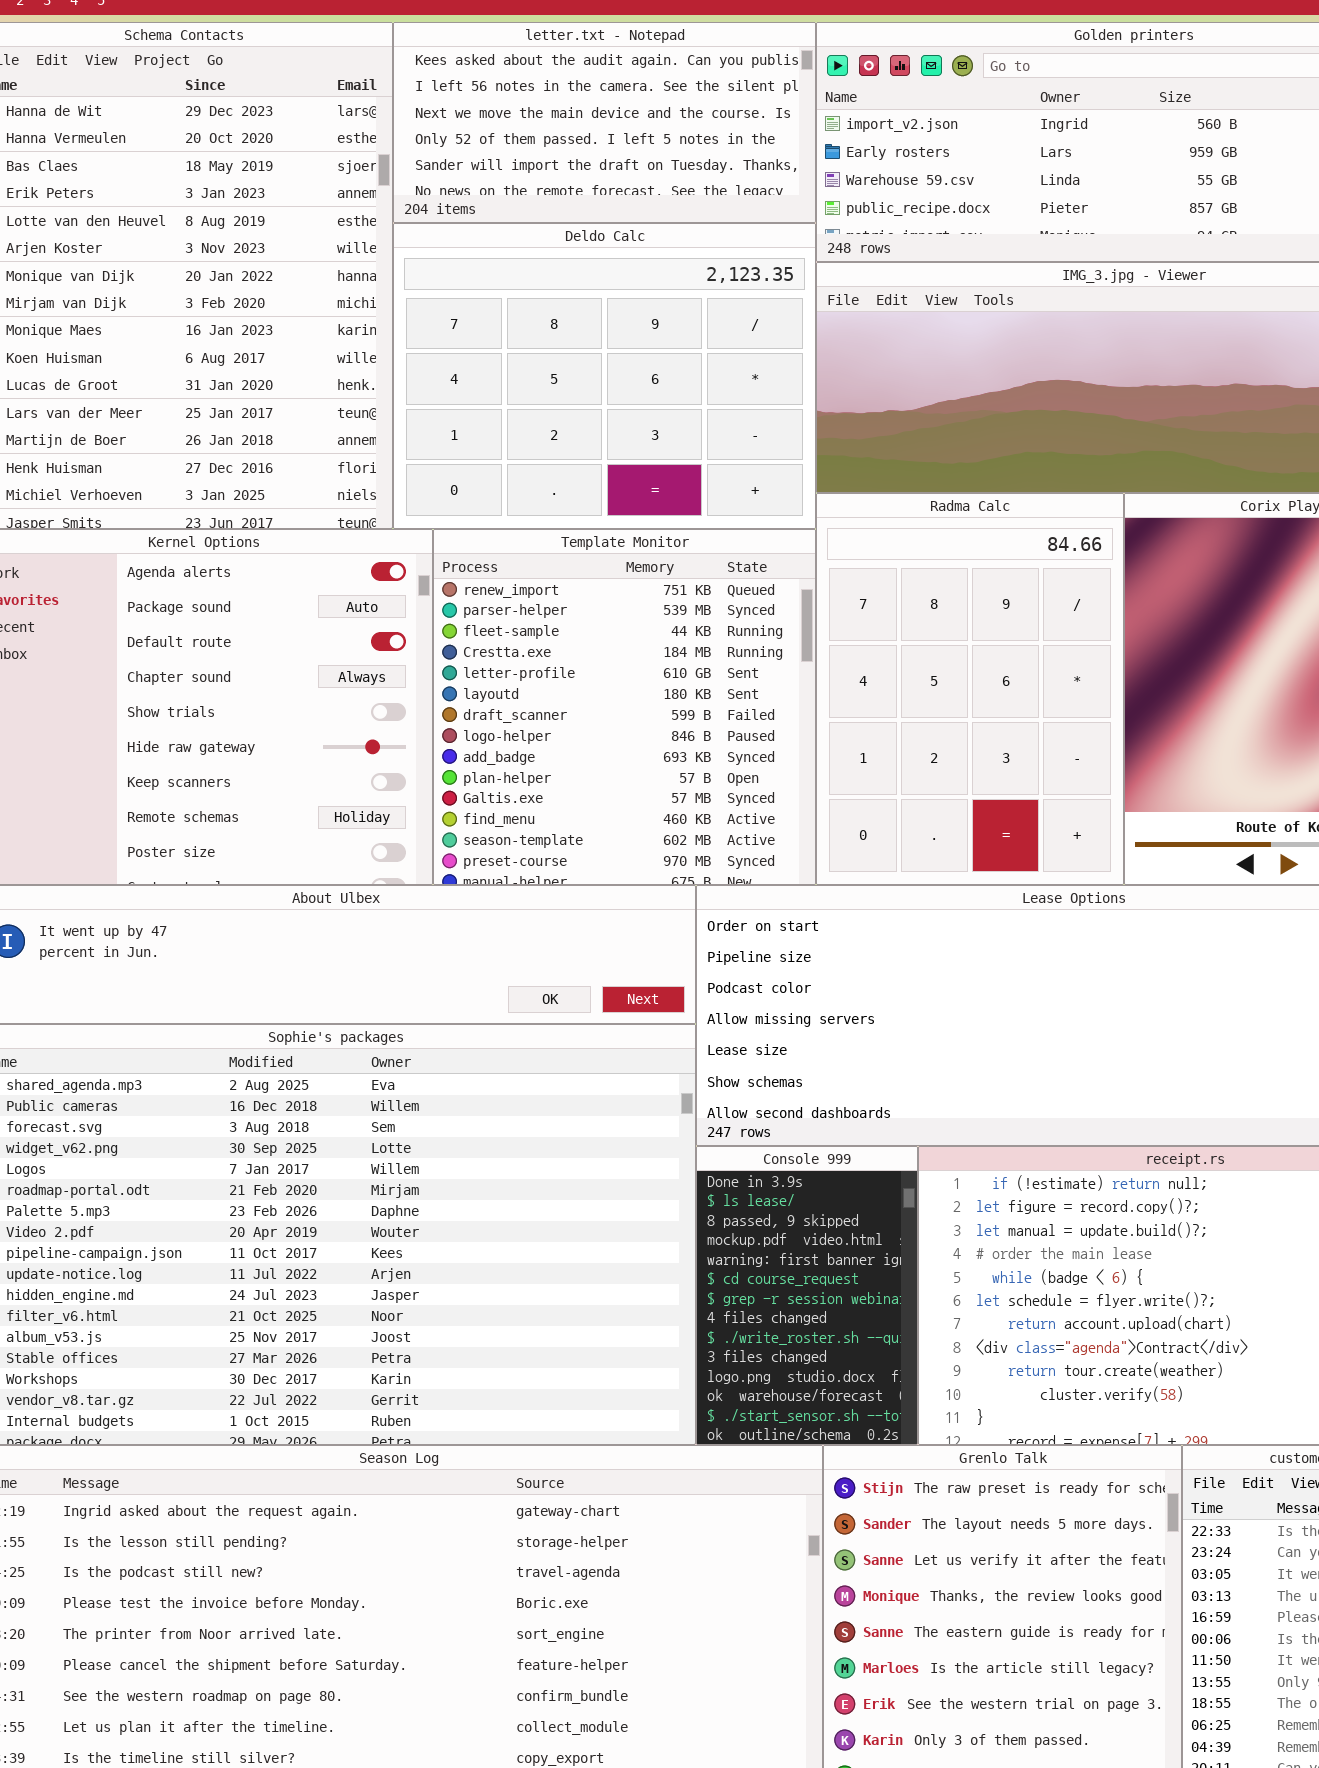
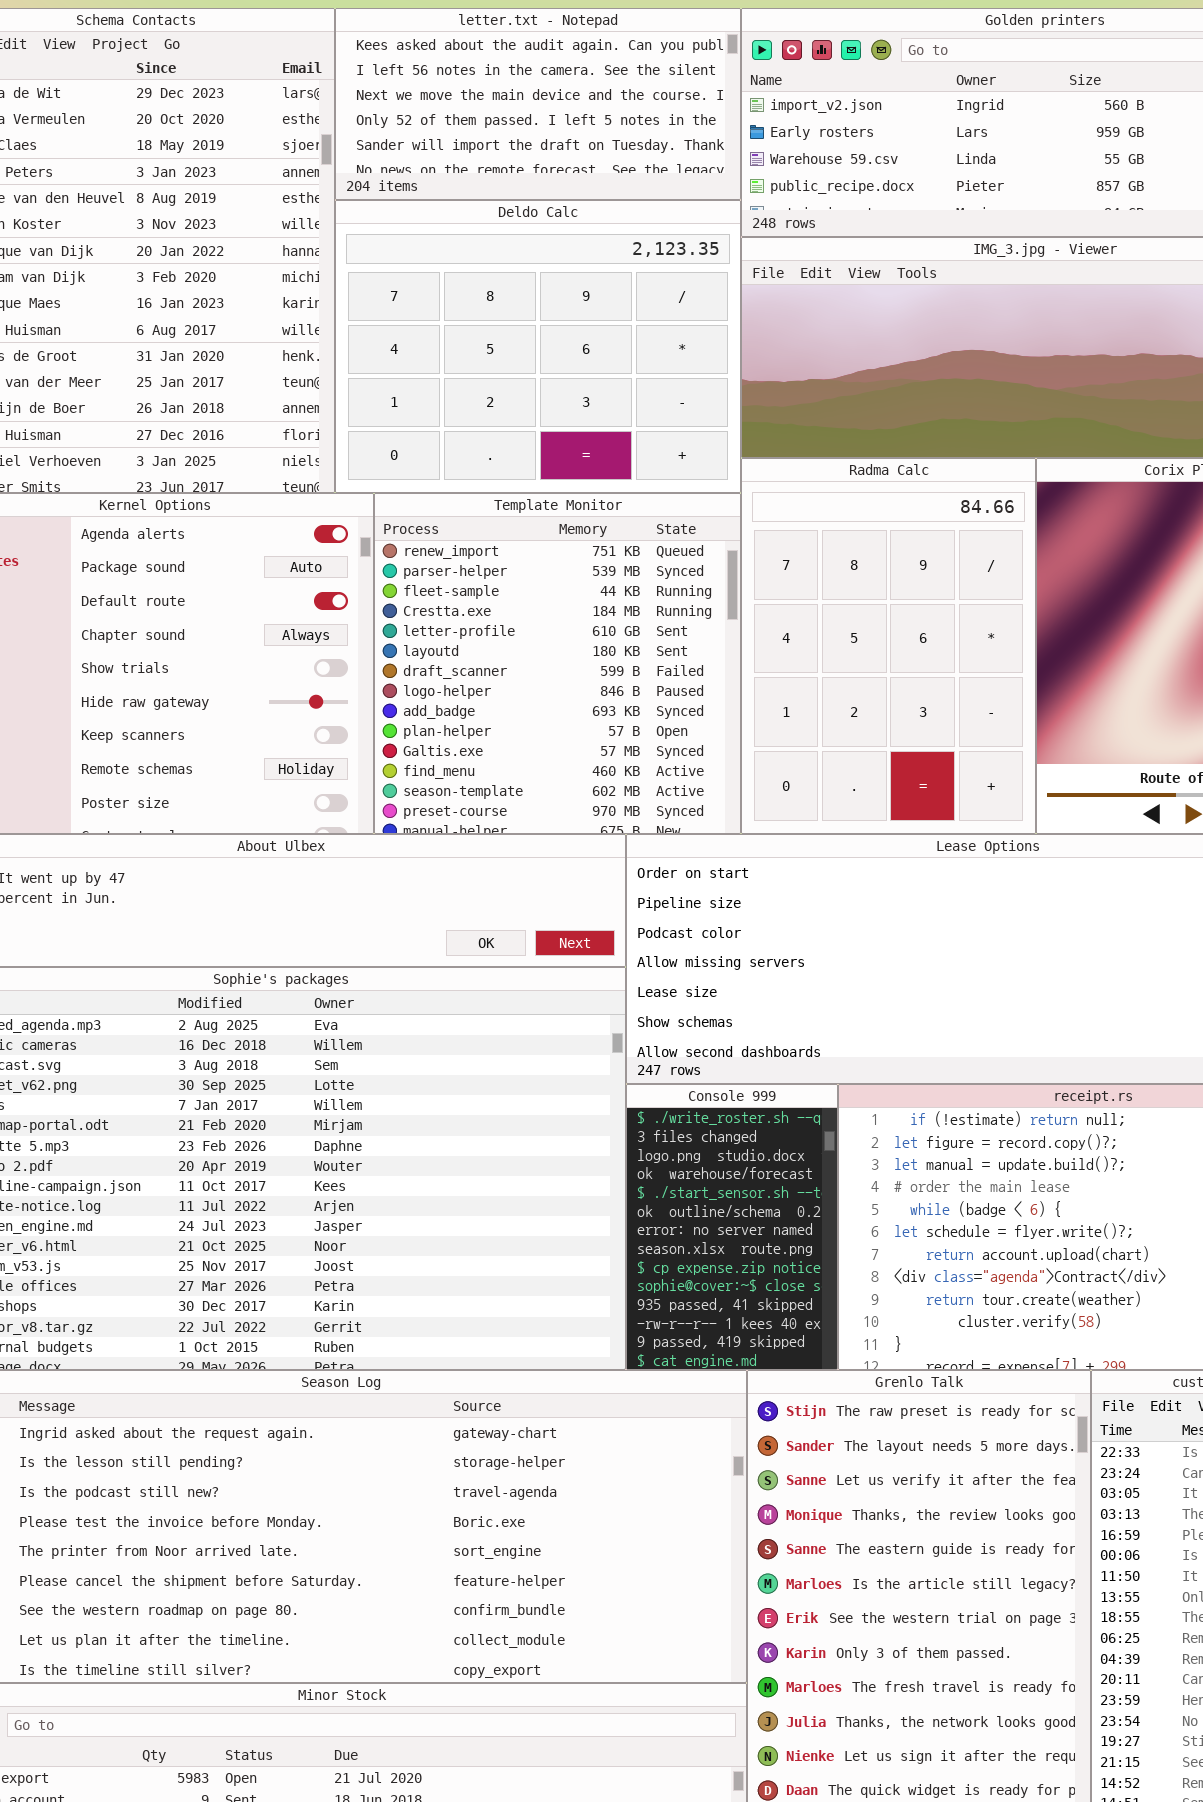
Console 999: [696,1146,918,1445] -> [626,1084,838,1370], scrolled down 8 rows

